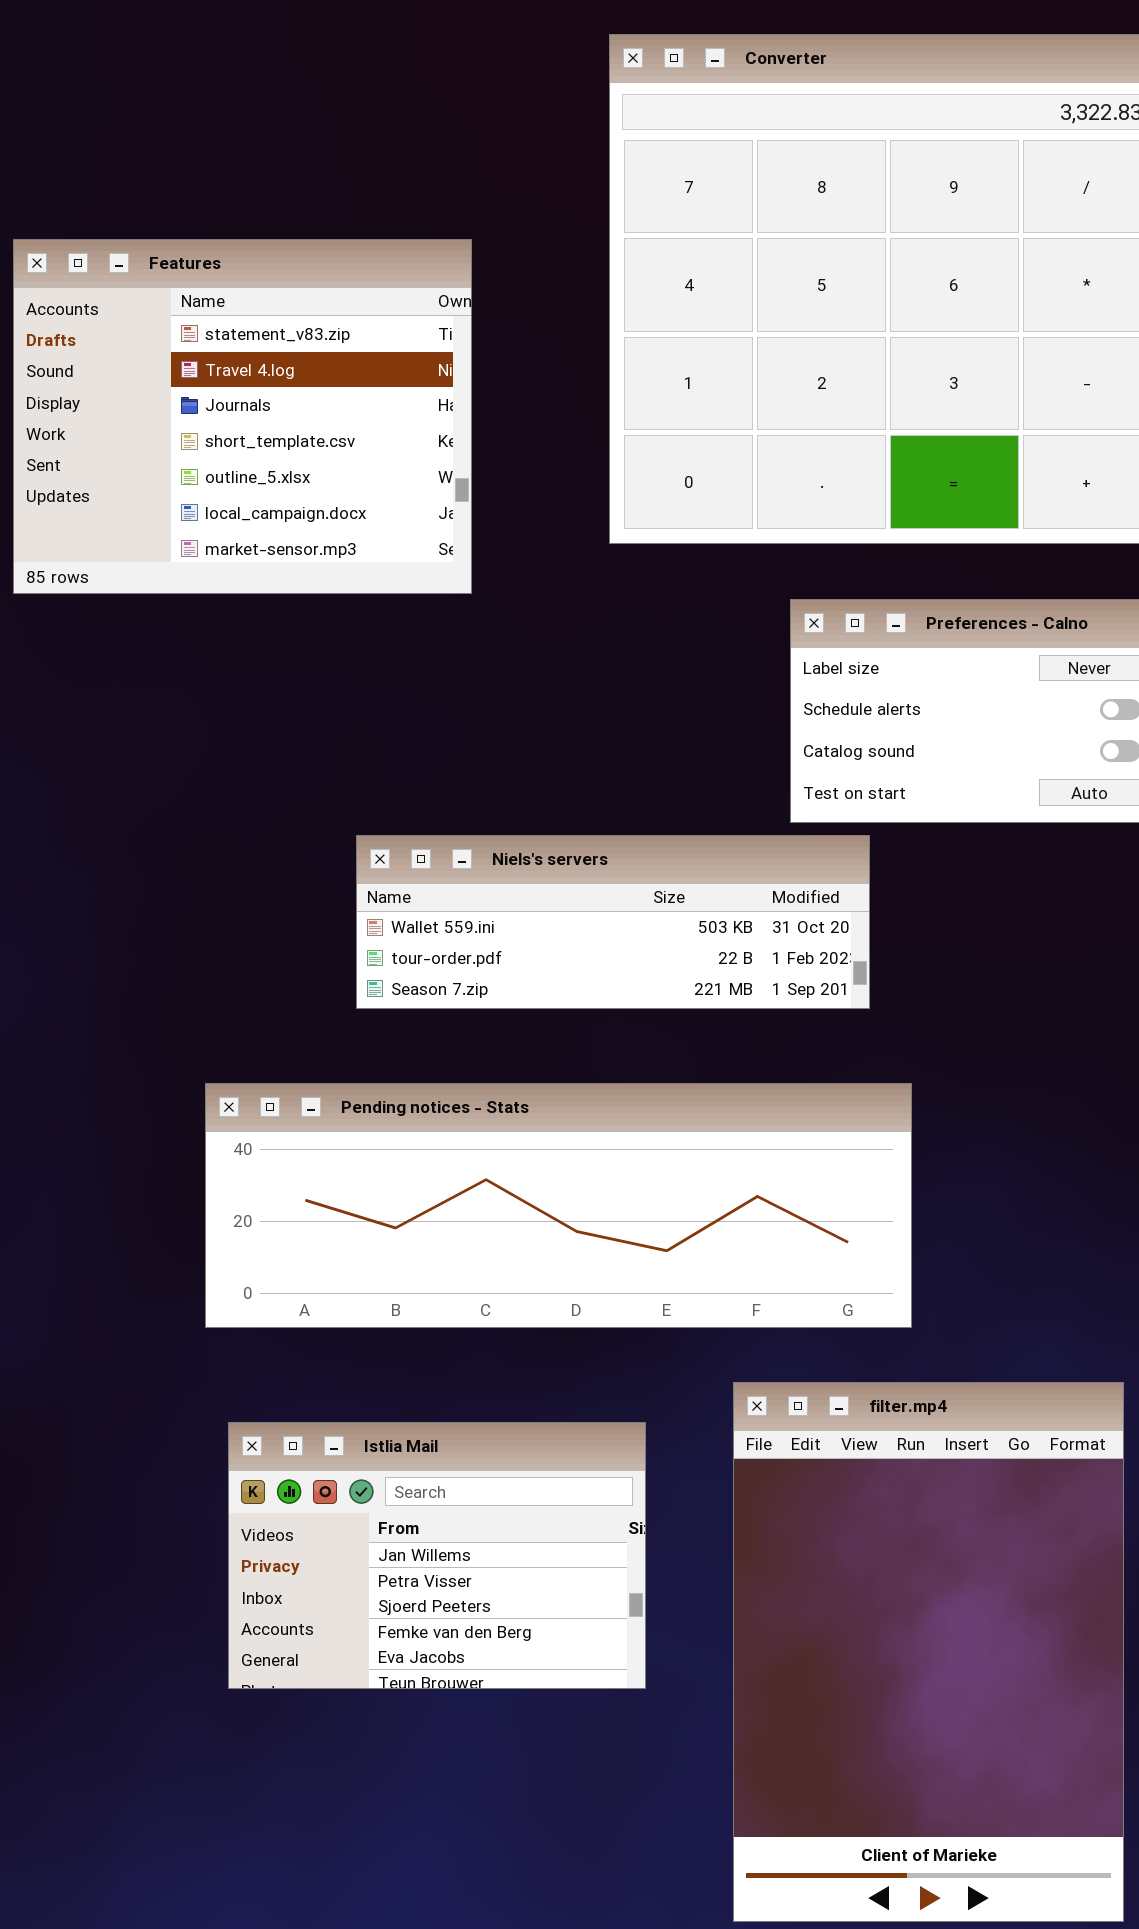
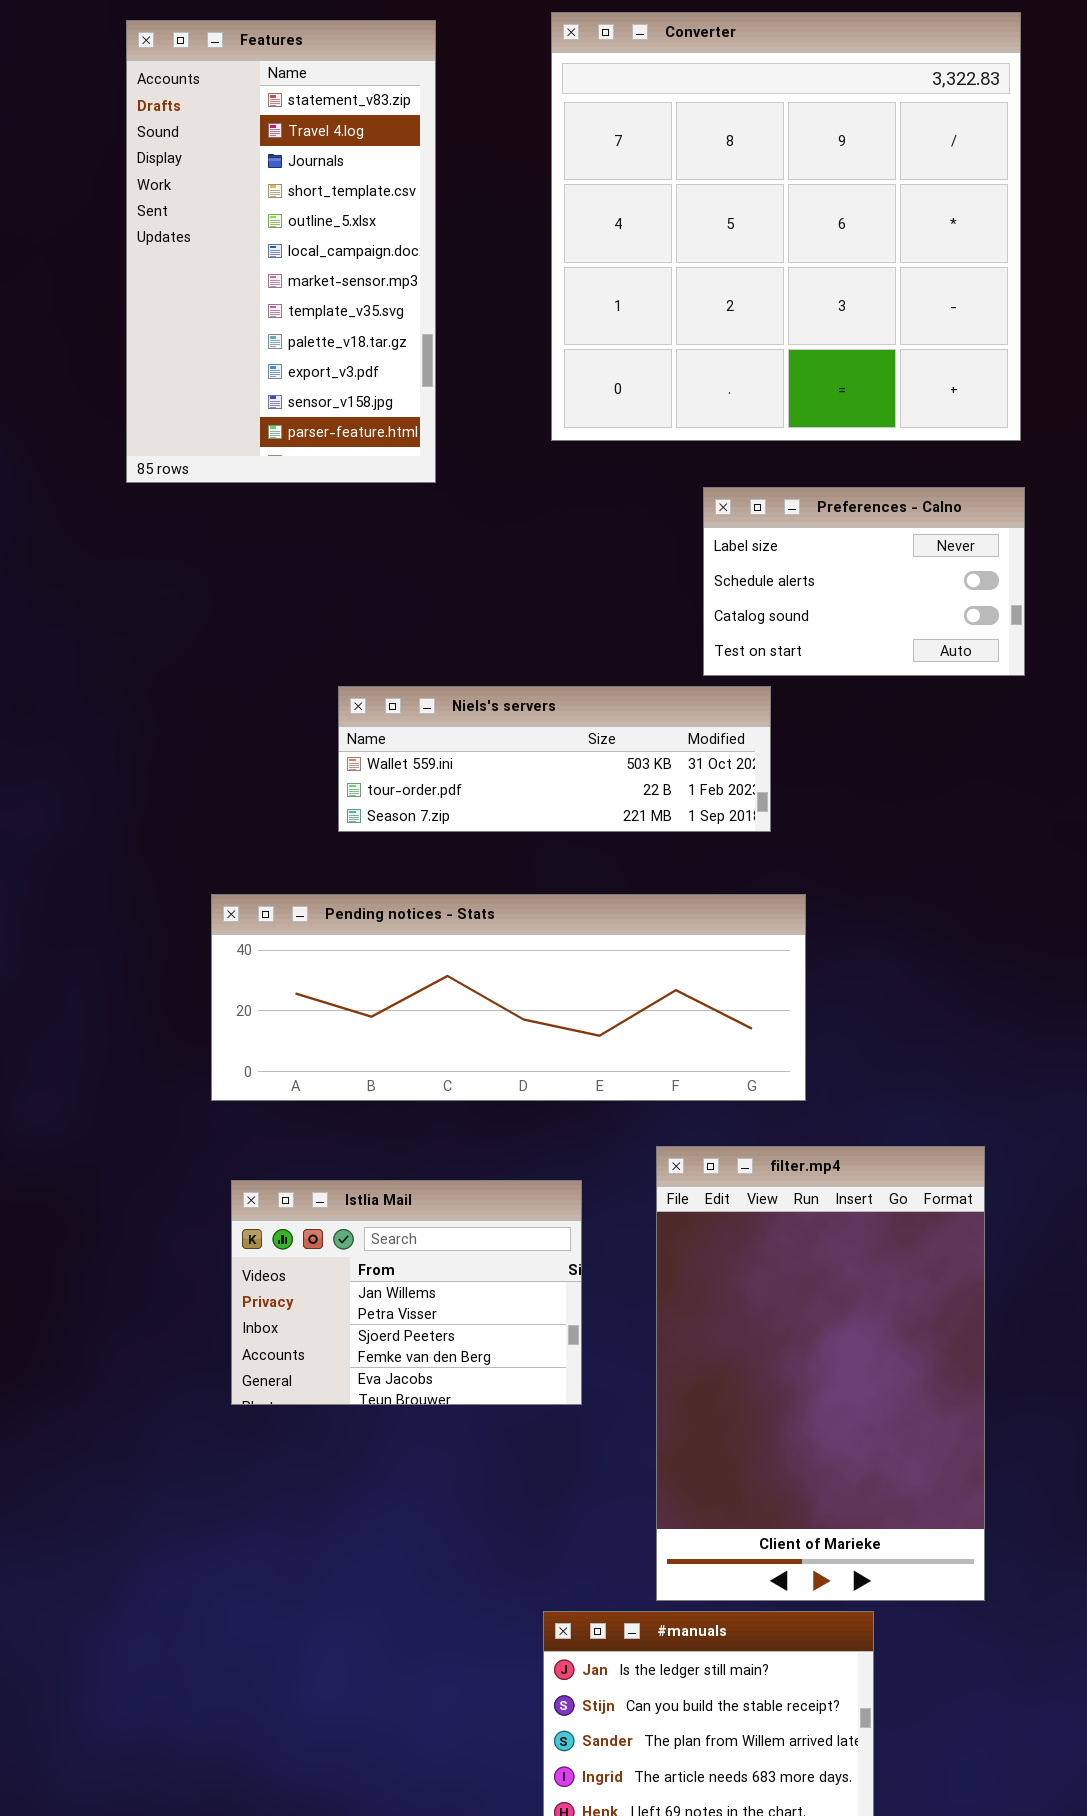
Features: [13,239,472,594] -> [126,20,436,483], resized

